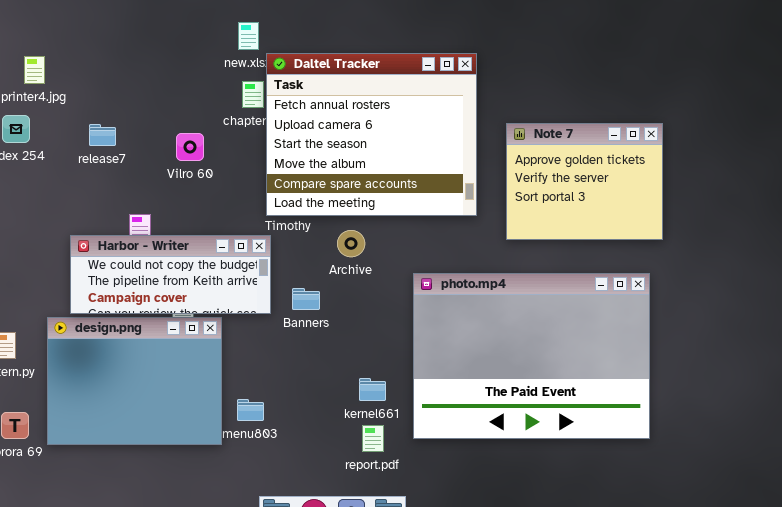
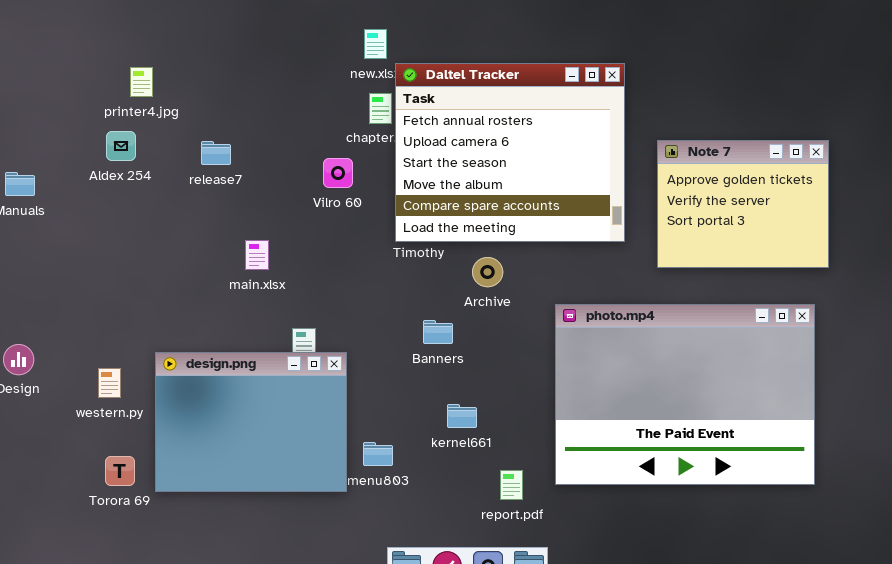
Vilro 60: [176,133,204,161] -> [323,158,353,188], moved
Harbor - Writer: [70,235,271,314] -> none, closed
kernel661: [359,378,386,401] -> [447,404,477,428], moved

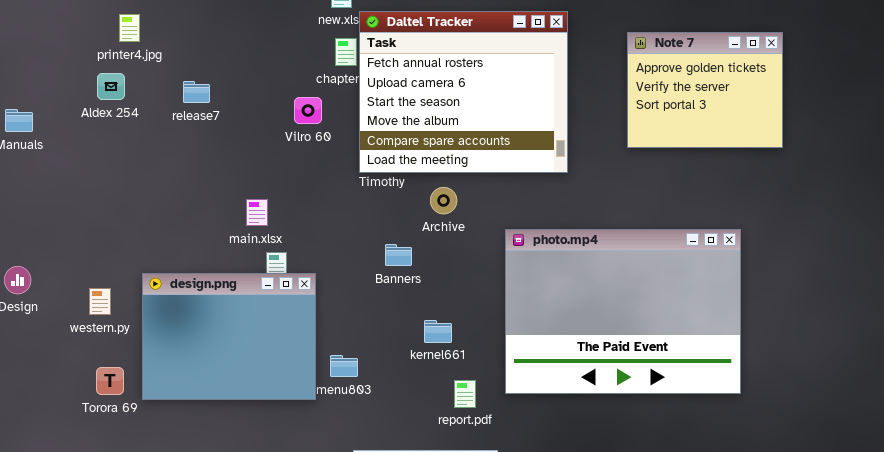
Note 7: [657,140,829,268] -> [627,32,783,148], moved
main.xlsx: [245,240,269,270] -> [246,199,268,226], moved
kernel661: [447,404,477,428] -> [424,320,452,343], moved

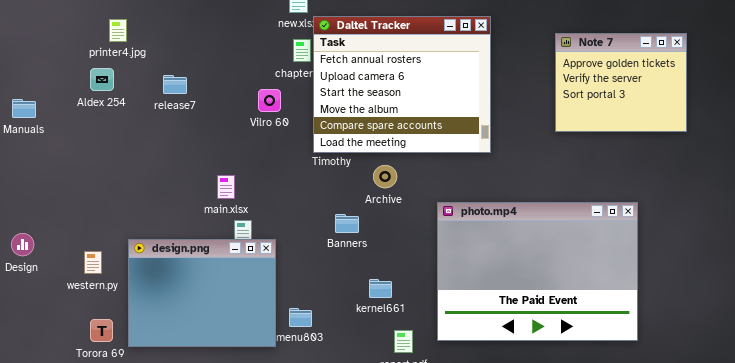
Note 7: [627,32,783,148] -> [555,33,687,132], moved

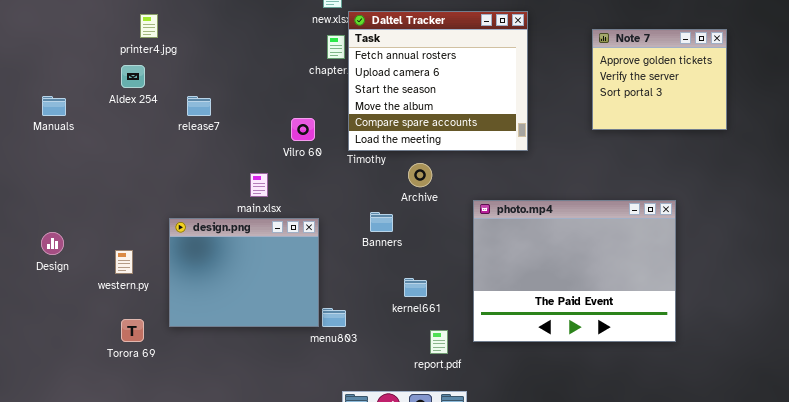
release7: [163,75,187,94] -> [187,96,211,116], moved
Vilro 60: [258,89,281,112] -> [291,118,315,141], moved
design.png: [128,239,276,347] -> [169,218,319,327], moved

